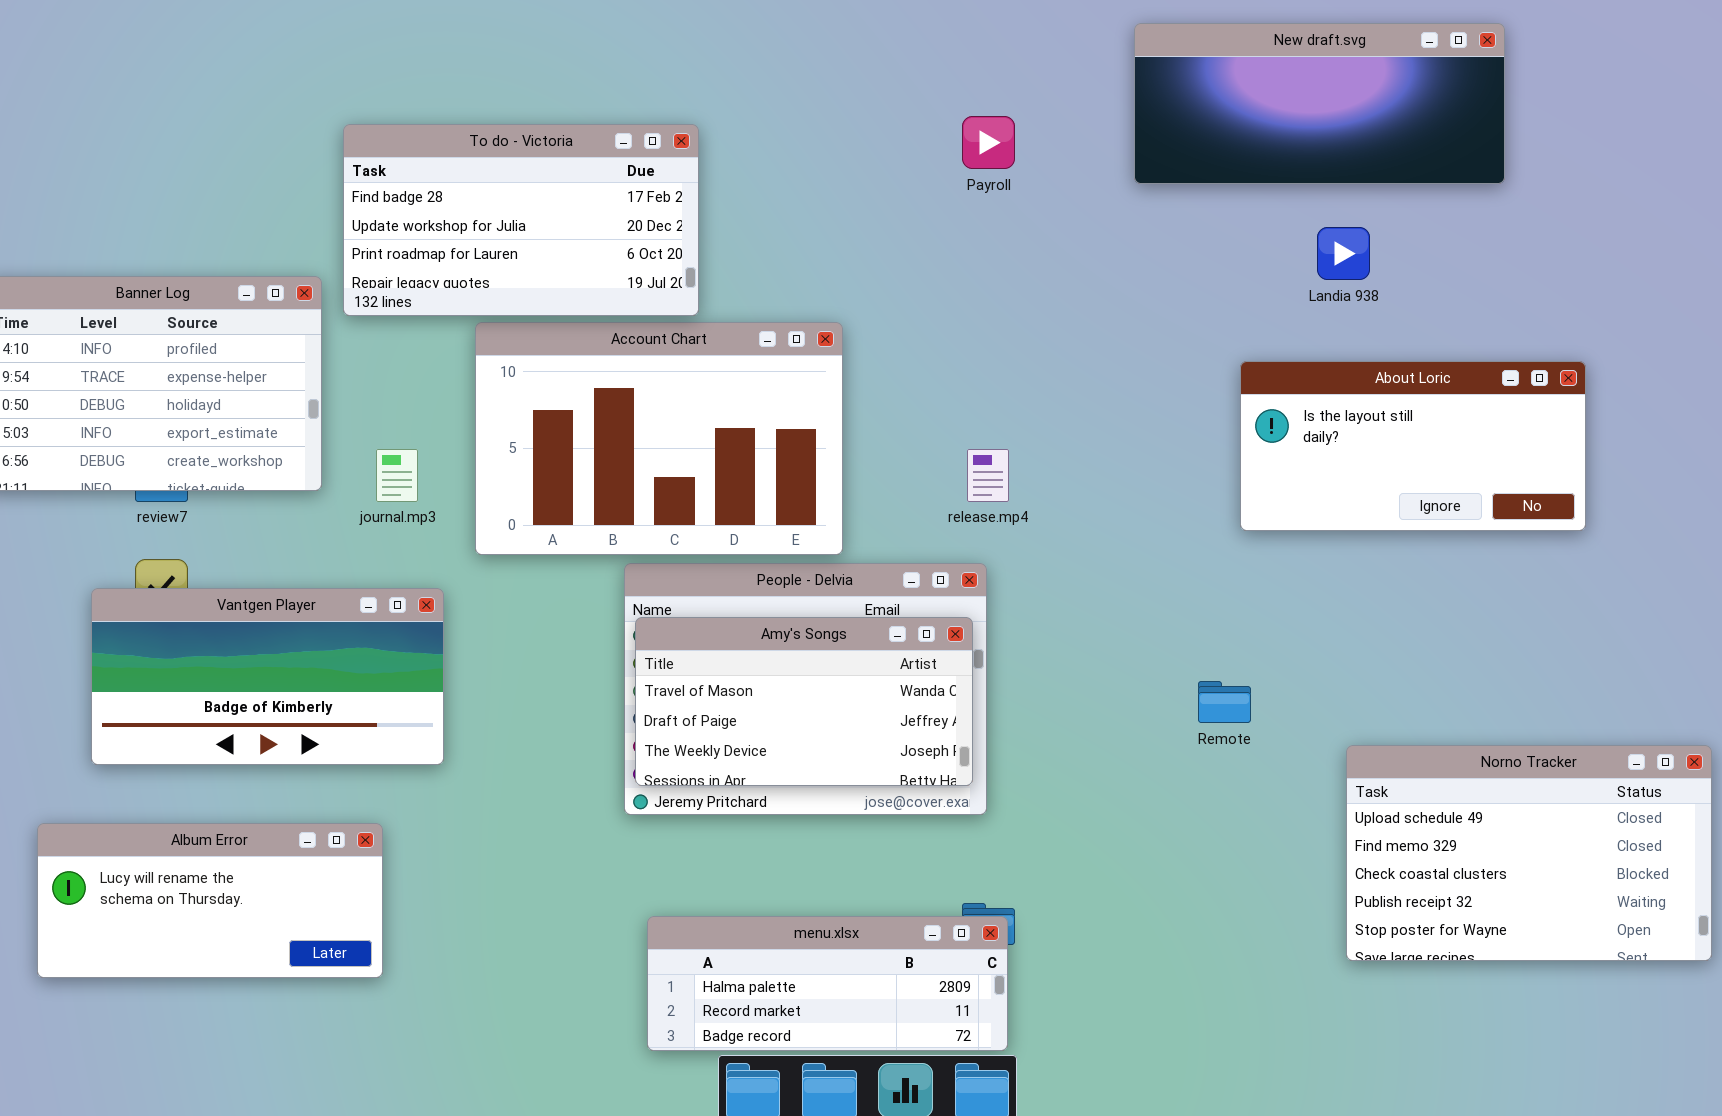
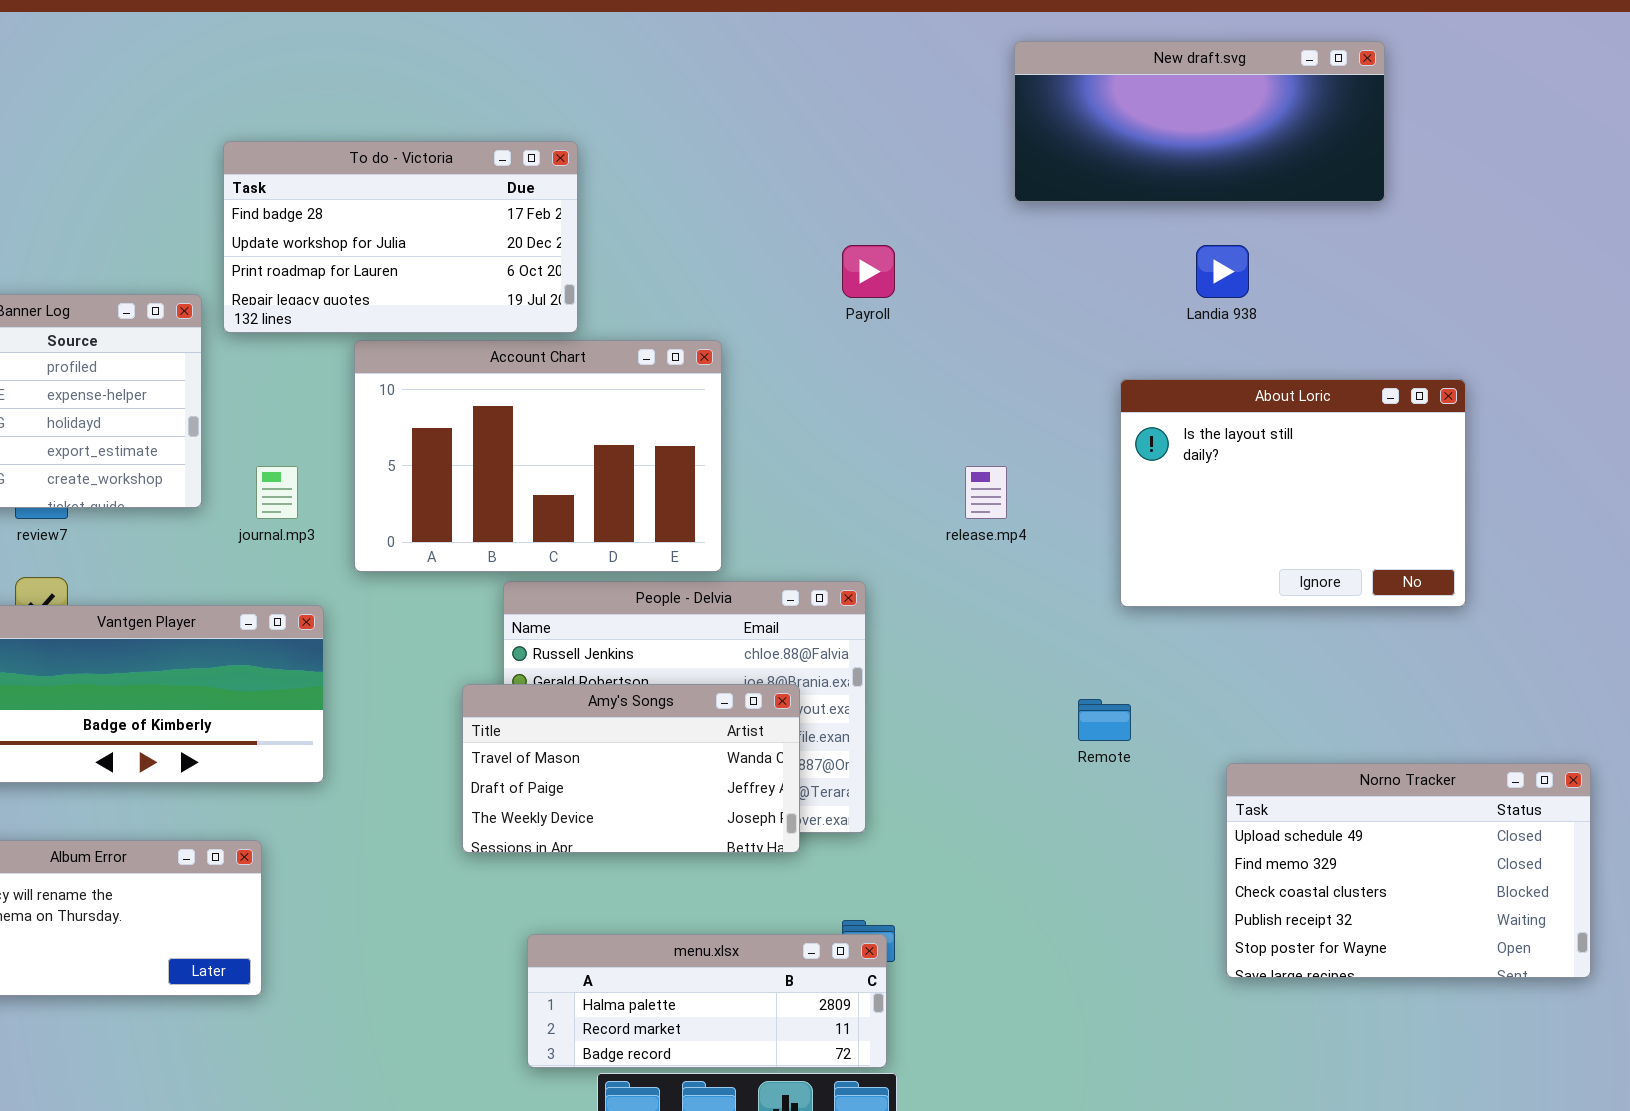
Payroll: [962,116,1015,169] -> [842,245,895,298], moved
About Loric: [1240,361,1586,531] -> [1120,379,1466,607], resized
release.mp4: [967,449,1009,502] -> [965,466,1007,519], moved
Amy's Songs: [635,617,973,786] -> [462,684,800,853], moved

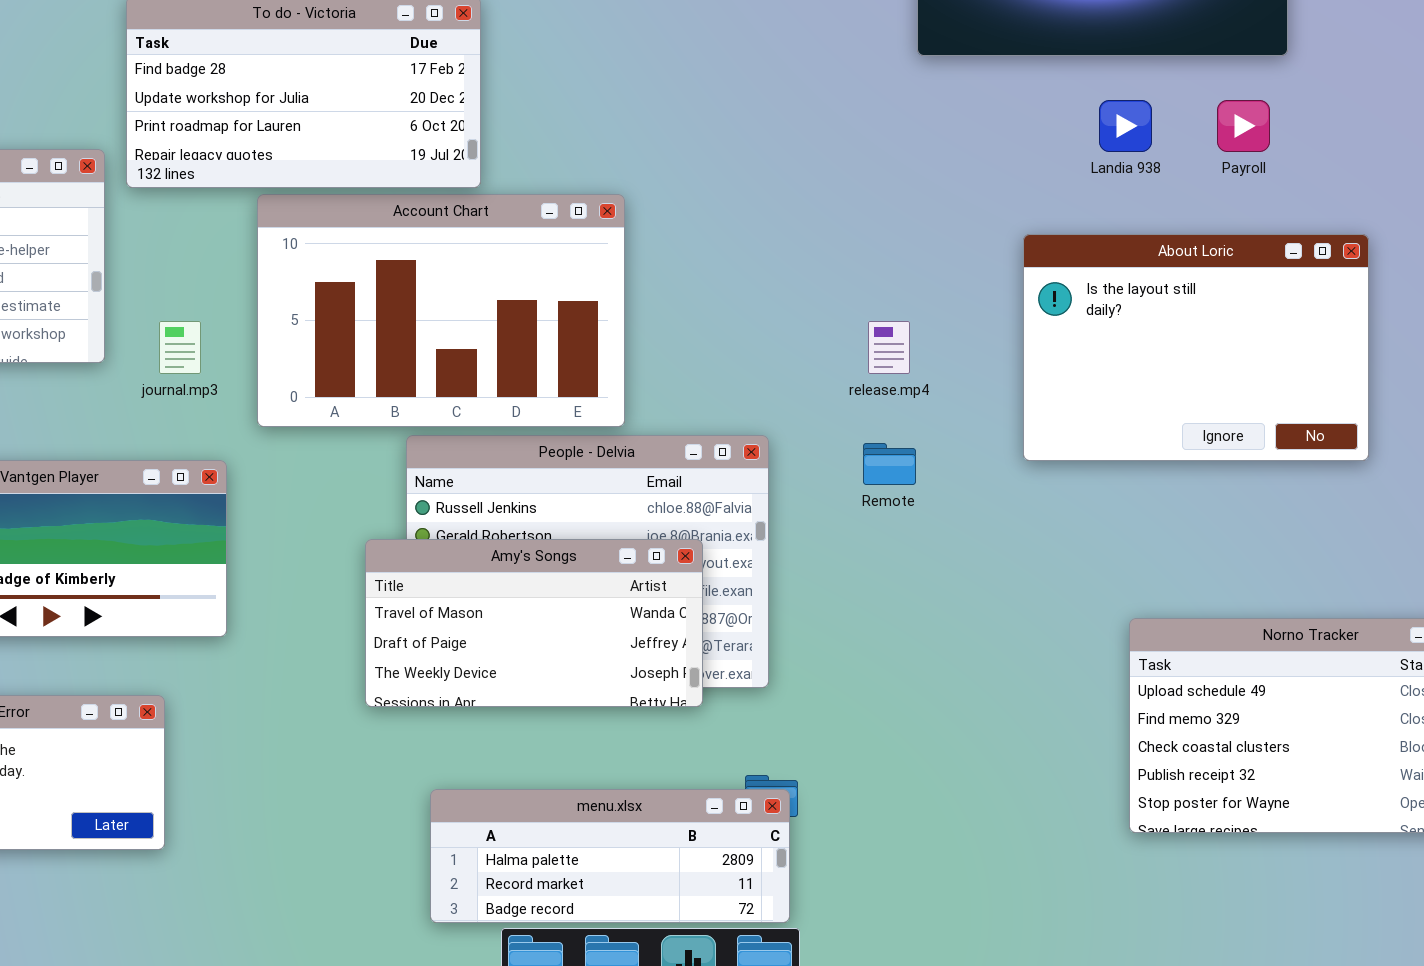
Payroll: [842,245,895,298] -> [1217,100,1270,152], moved
Remote: [1078,699,1131,741] -> [863,443,916,485], moved

